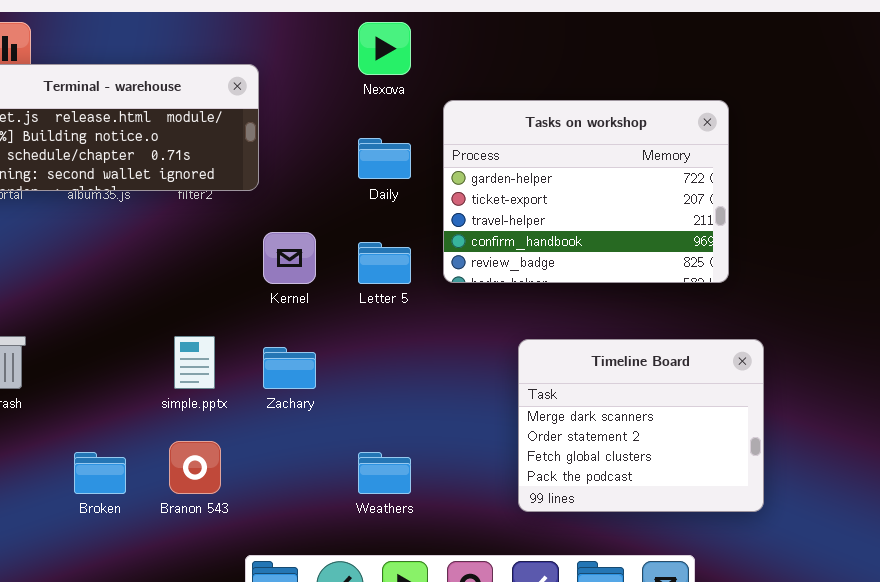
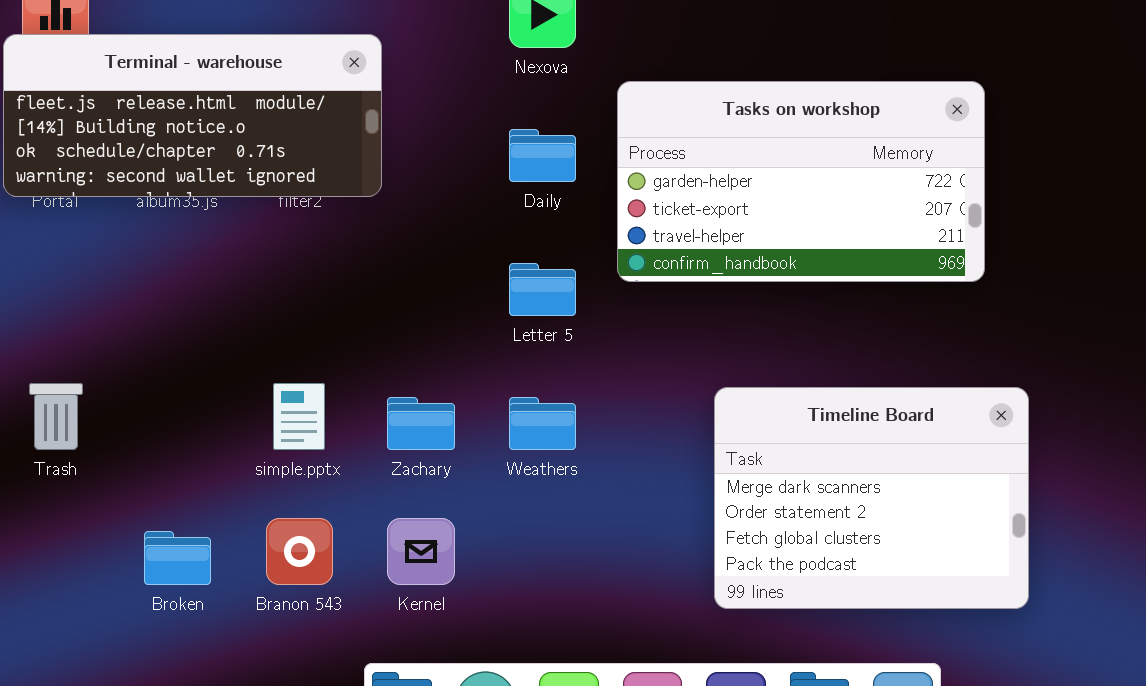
Tasks on workshop: [443,100,729,283] -> [617,81,985,282], resized
Kernel: [263,232,316,284] -> [387,518,455,585], moved
Weathers: [358,452,411,494] -> [509,397,576,450], moved

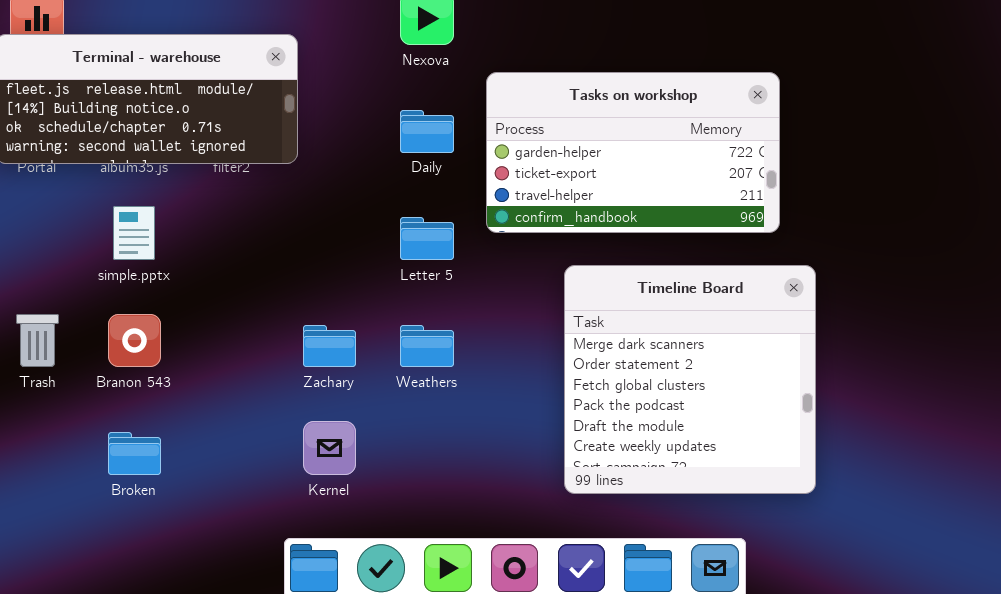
simple.pptx: [273,383,325,450] -> [113,206,155,260], moved
Timeline Board: [714,387,1029,609] -> [564,265,816,494], resized
Branon 543: [266,518,333,585] -> [108,314,161,367], moved

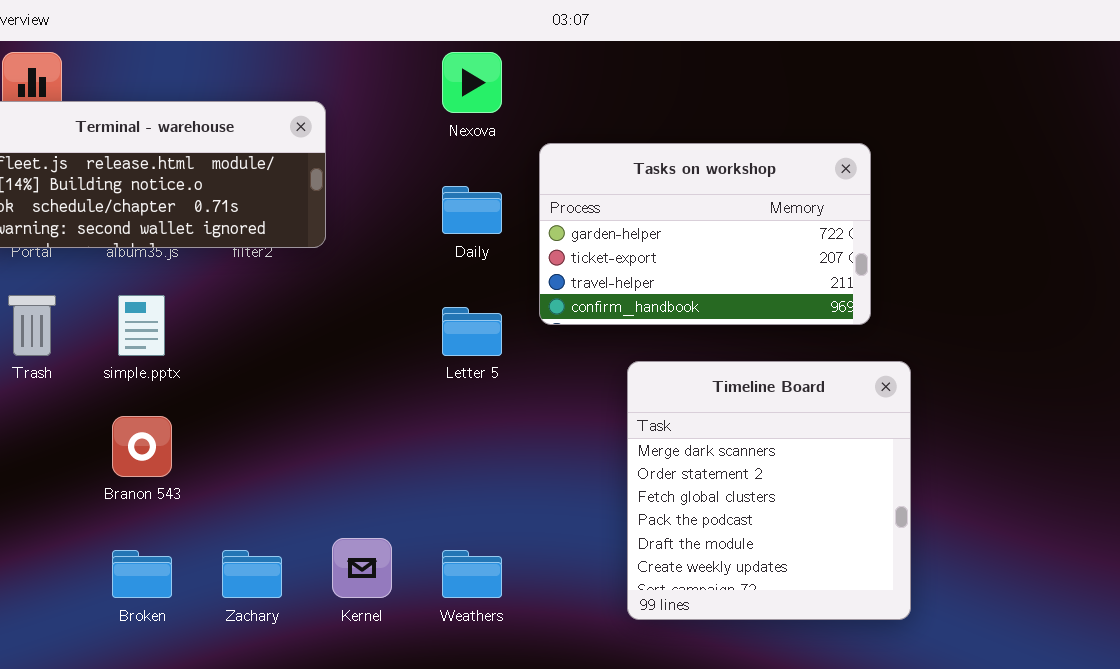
Trash: [16,314,59,367] -> [8,295,56,356], moved
Zachary: [303,325,356,367] -> [222,550,282,598], moved
Weathers: [400,325,454,367] -> [442,550,502,598], moved

